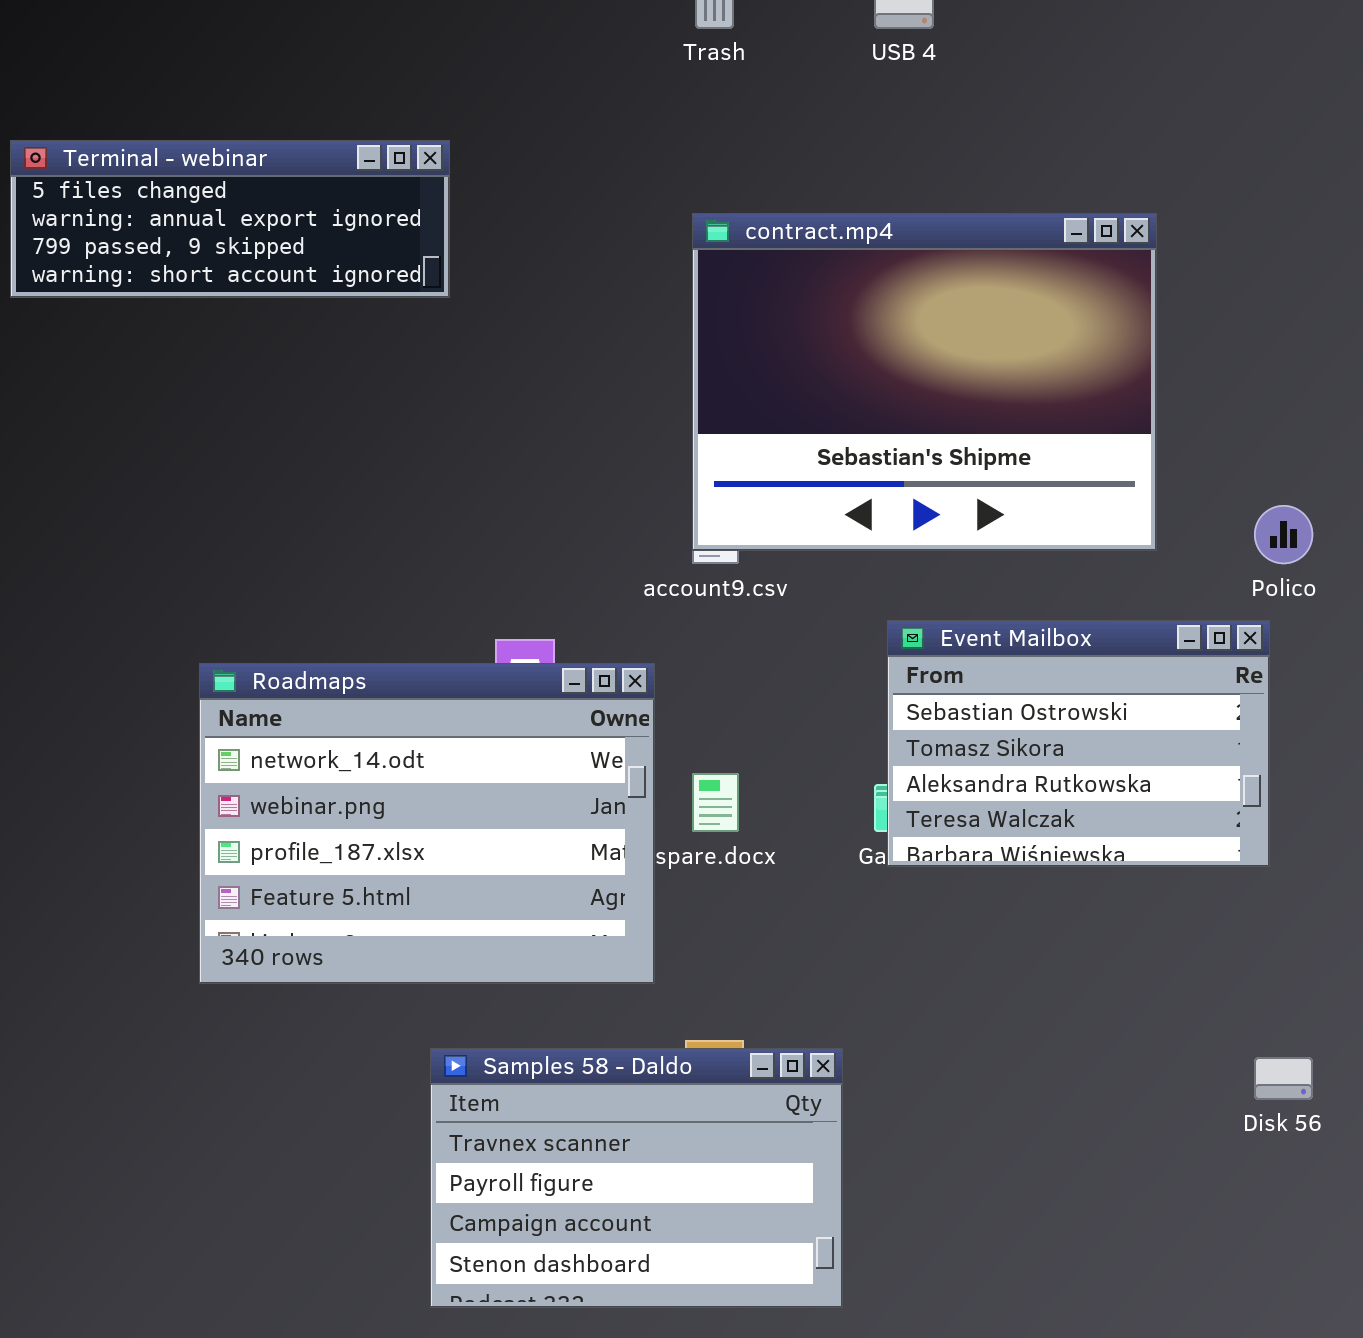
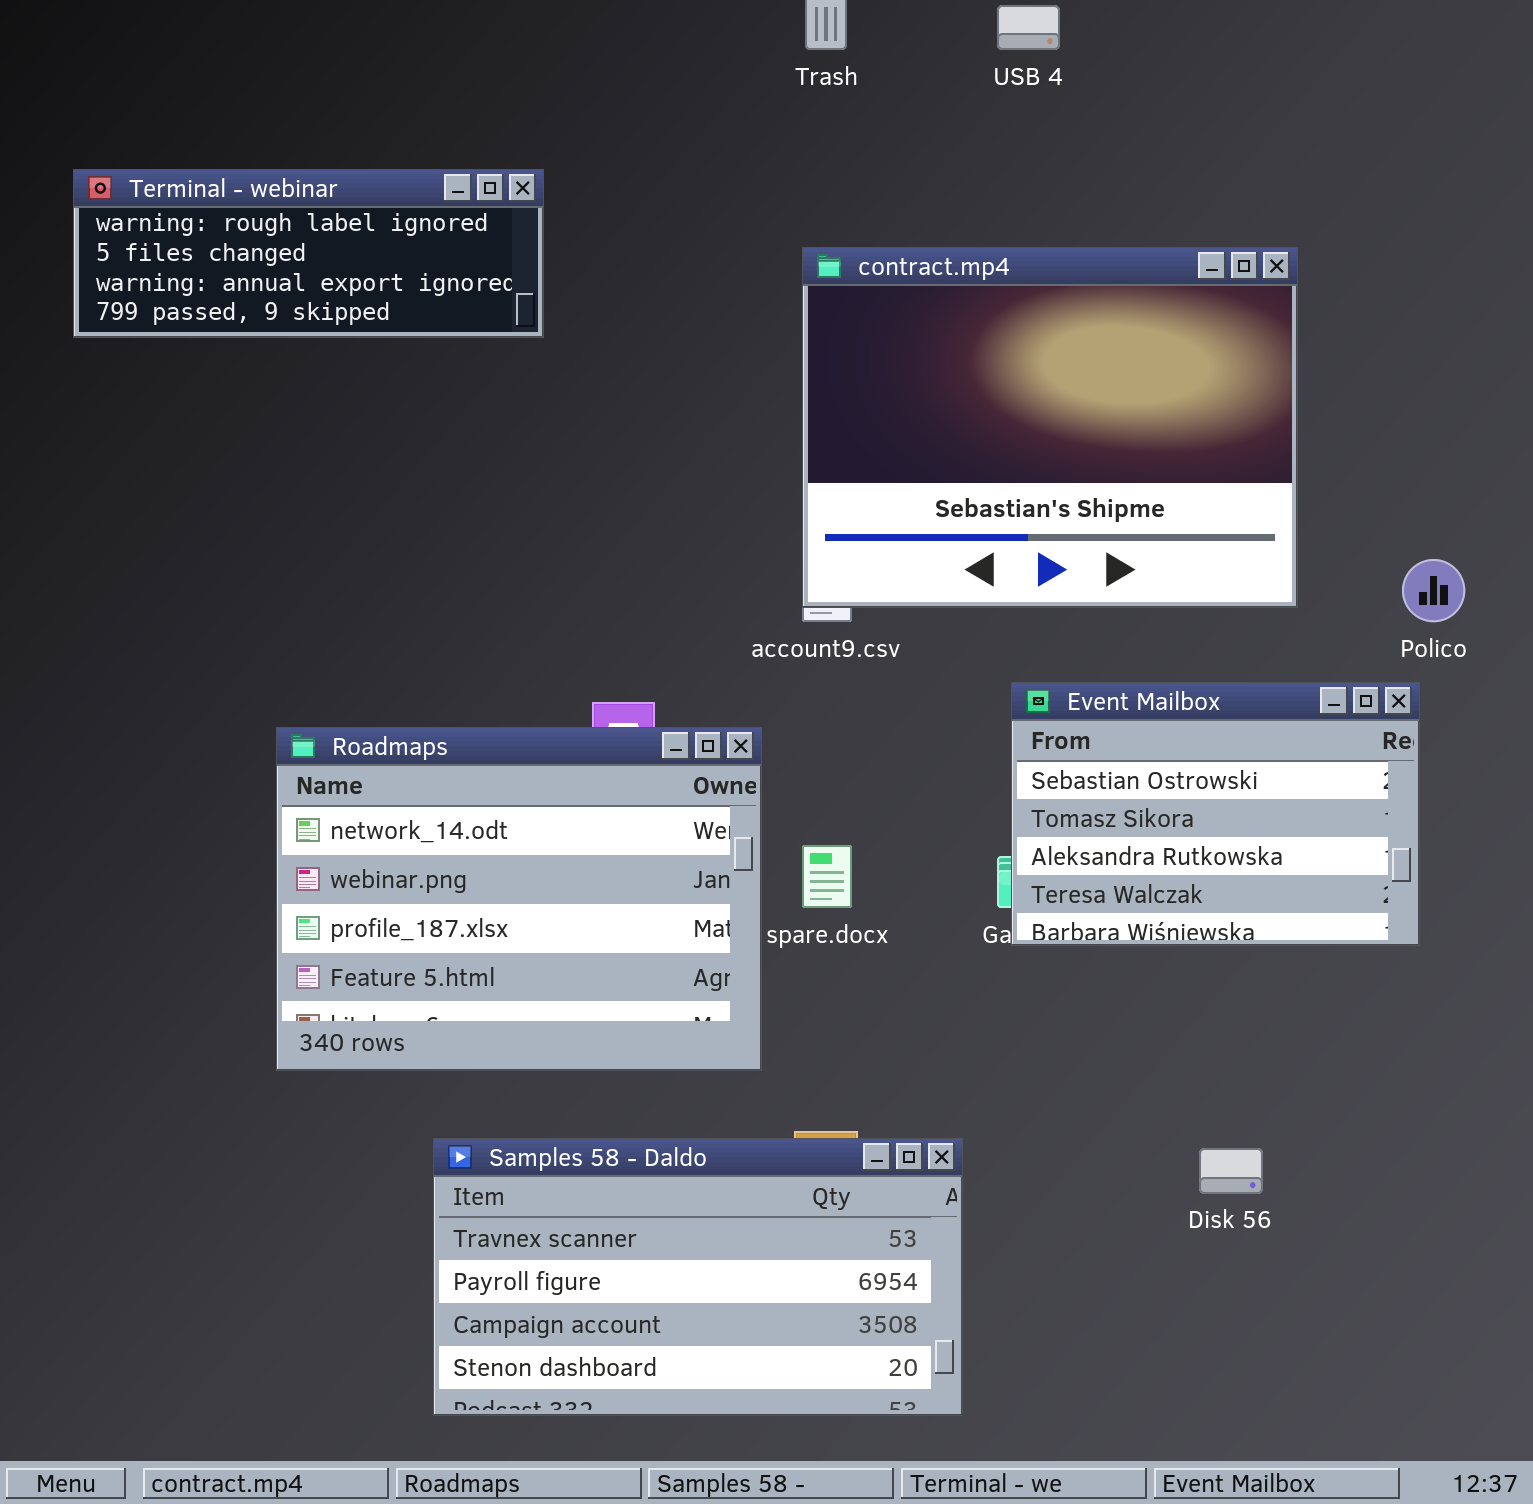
Terminal - webinar: [10,140,450,298] -> [73,169,544,338], scrolled up 1 row
Samples 58 - Daldo: [430,1048,843,1308] -> [433,1138,963,1416], resized
Disk 56: [1254,1057,1313,1100] -> [1199,1148,1263,1194], moved

